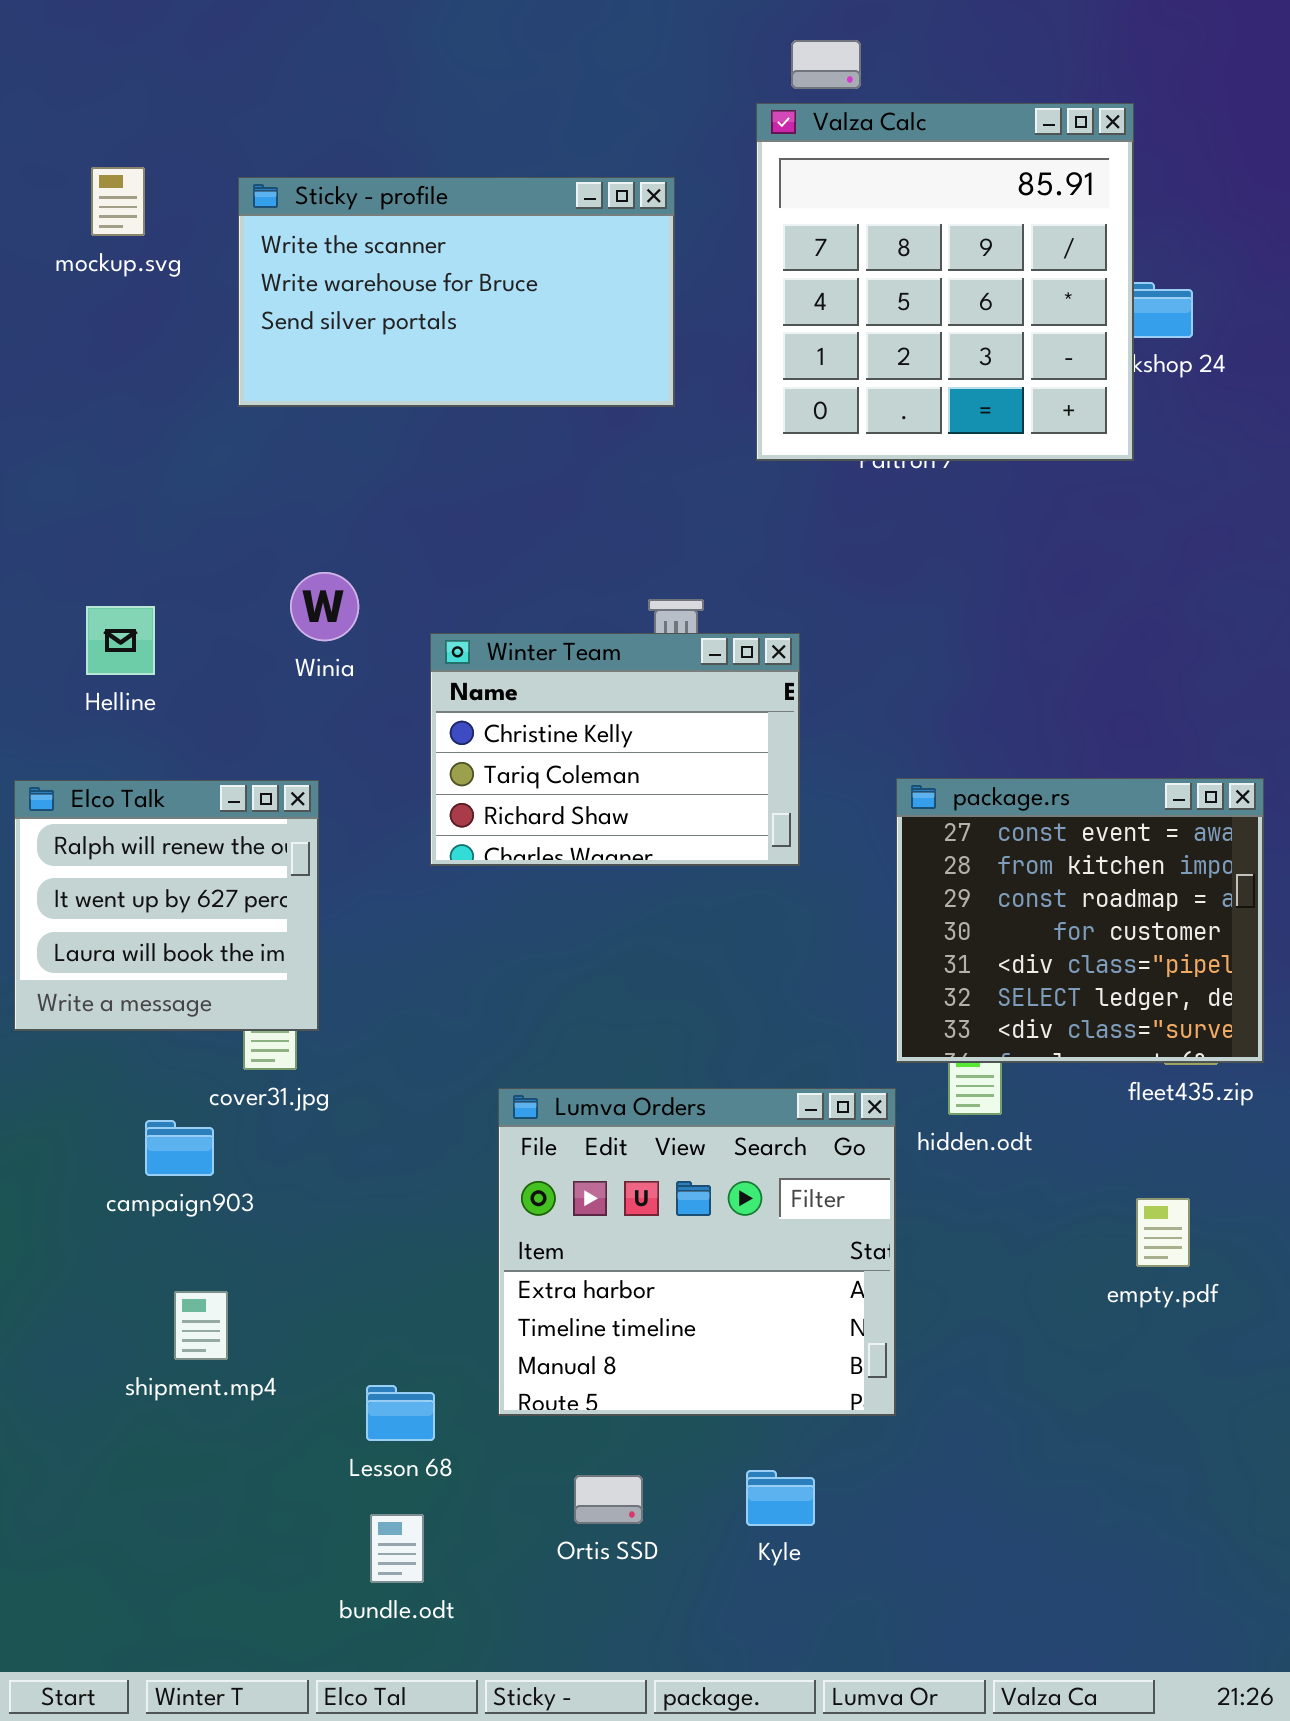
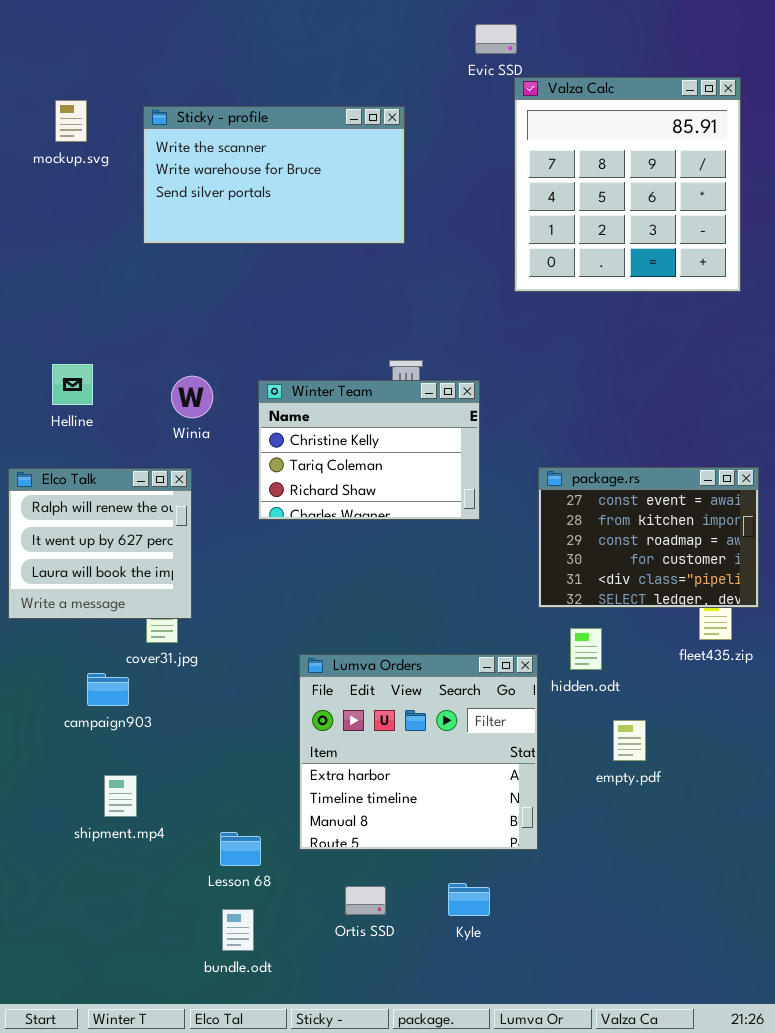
Valza Calc: [756,103,1134,461] -> [514,77,741,292], moved
Winia: [290,572,359,641] -> [171,376,213,418], moved
package.rs: [896,778,1264,1063] -> [538,467,759,608], resized
empty.pdf: [1136,1198,1190,1267] -> [613,720,646,761], moved

